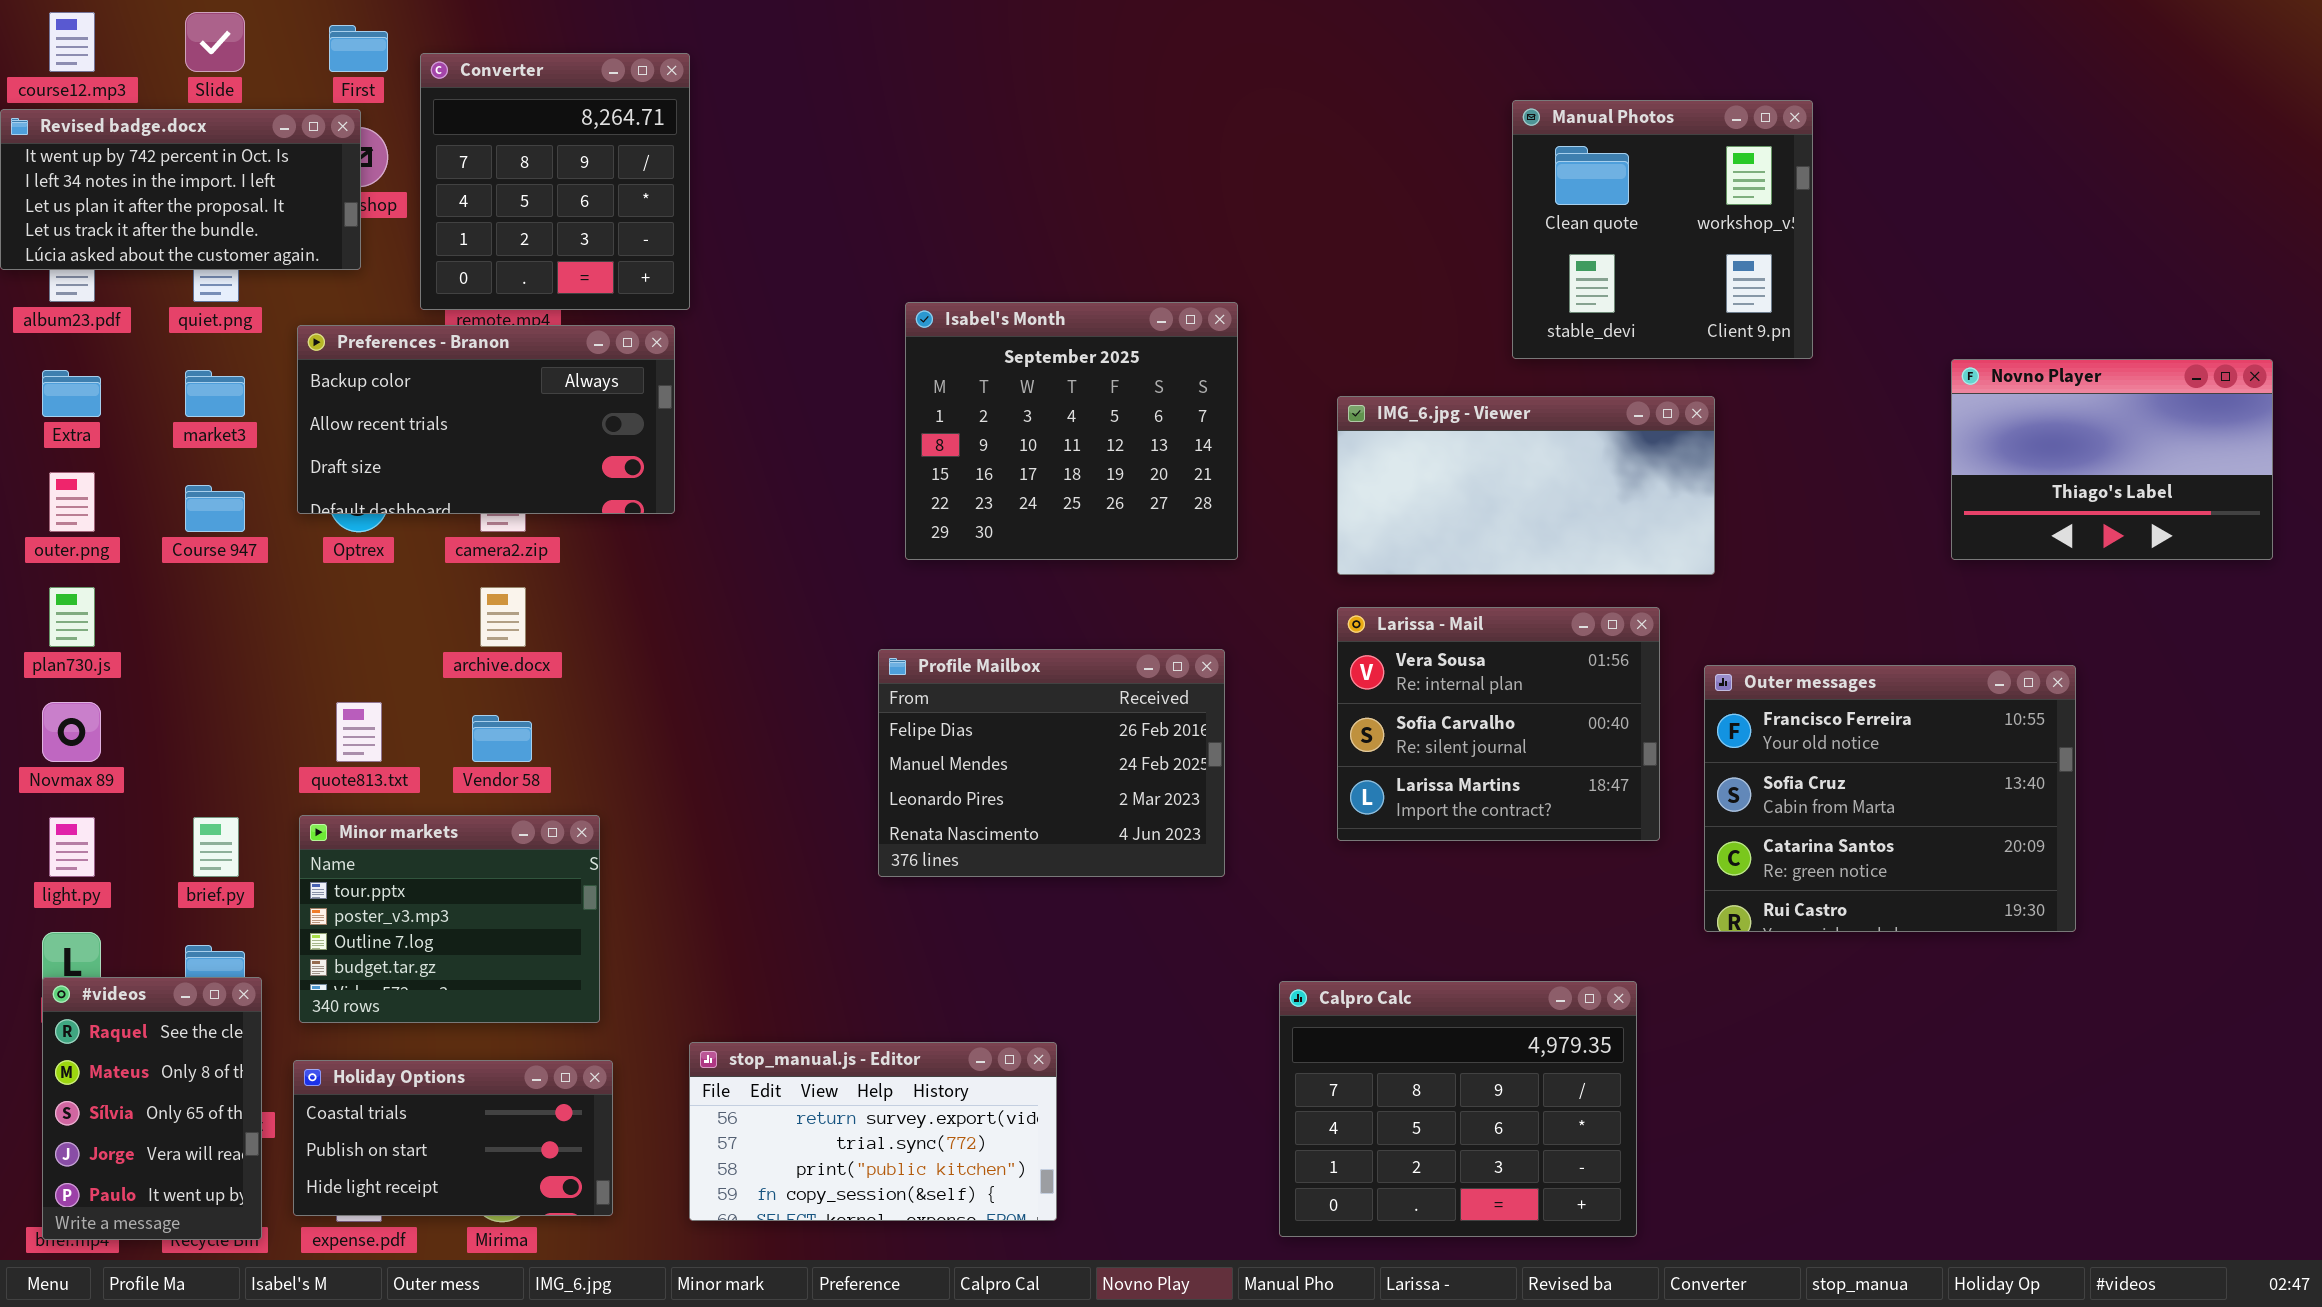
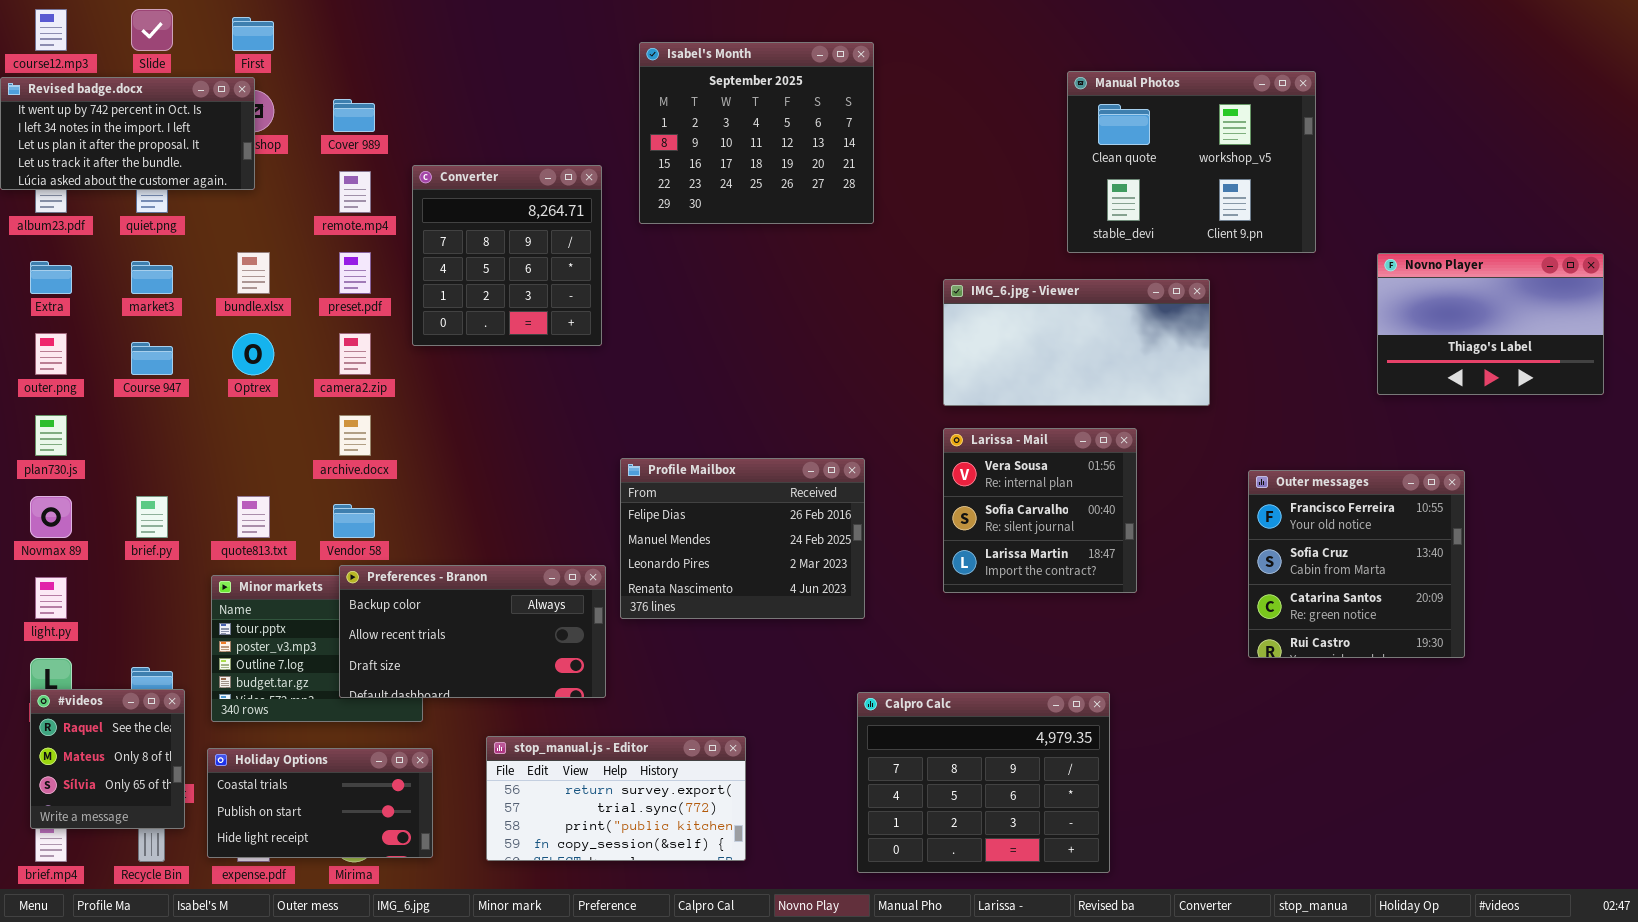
Converter: [420,53,690,310] -> [412,165,602,346], moved
Manual Photos: [1512,100,1813,359] -> [1067,71,1316,253], resized
Isabel's Month: [905,302,1238,560] -> [639,42,874,224], moved
Preferences - Branon: [297,325,675,514] -> [339,565,606,698], moved
Larissa - Mail: [1337,607,1660,841] -> [943,428,1137,593], resized
Outer messages: [1704,665,2076,932] -> [1248,470,1465,658], resized
brief.py: [193,817,239,877] -> [136,496,168,538], moved
#videos: [42,977,262,1240] -> [30,689,185,829], resized
Calpro Calc: [1279,981,1637,1237] -> [857,692,1110,873], moved

